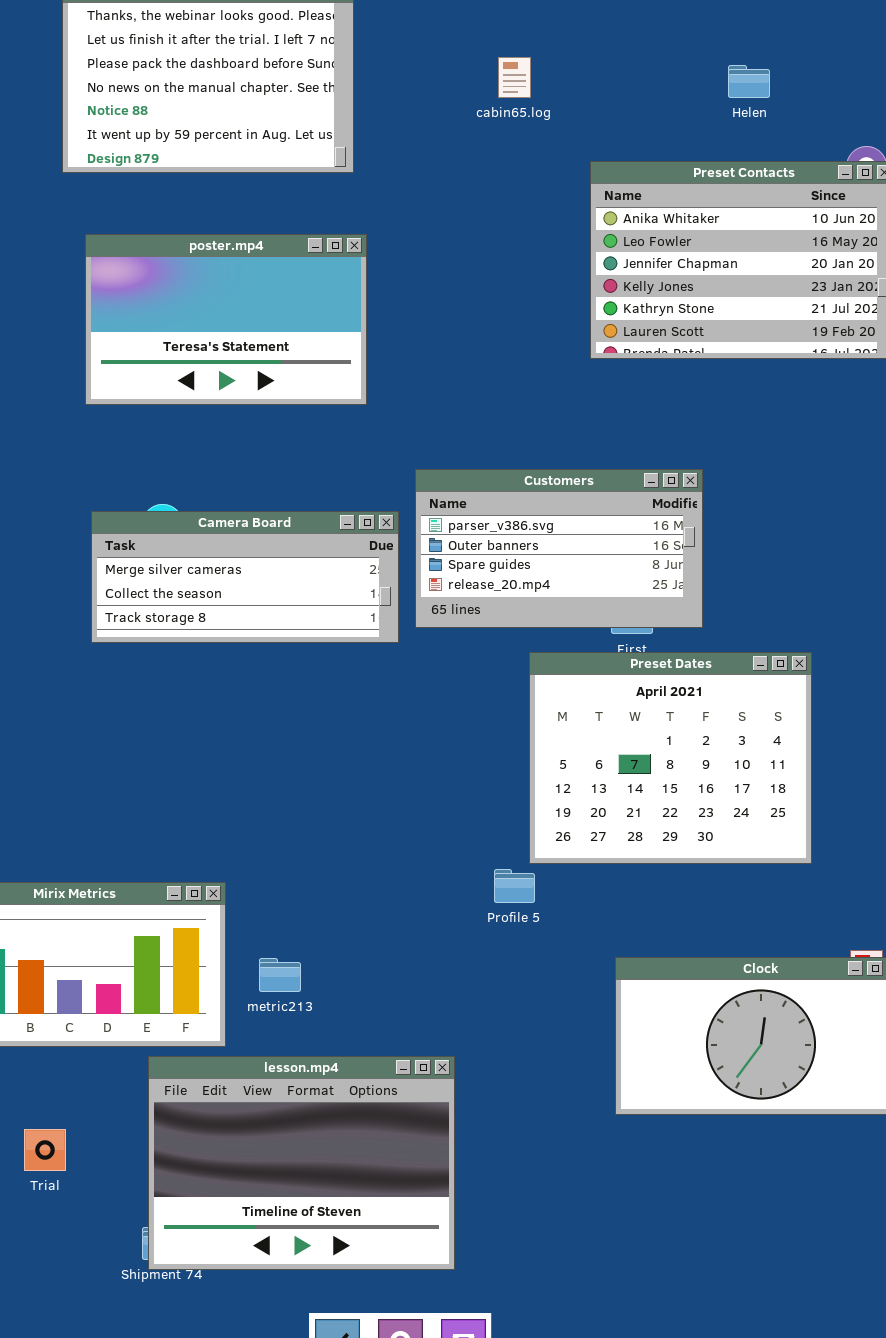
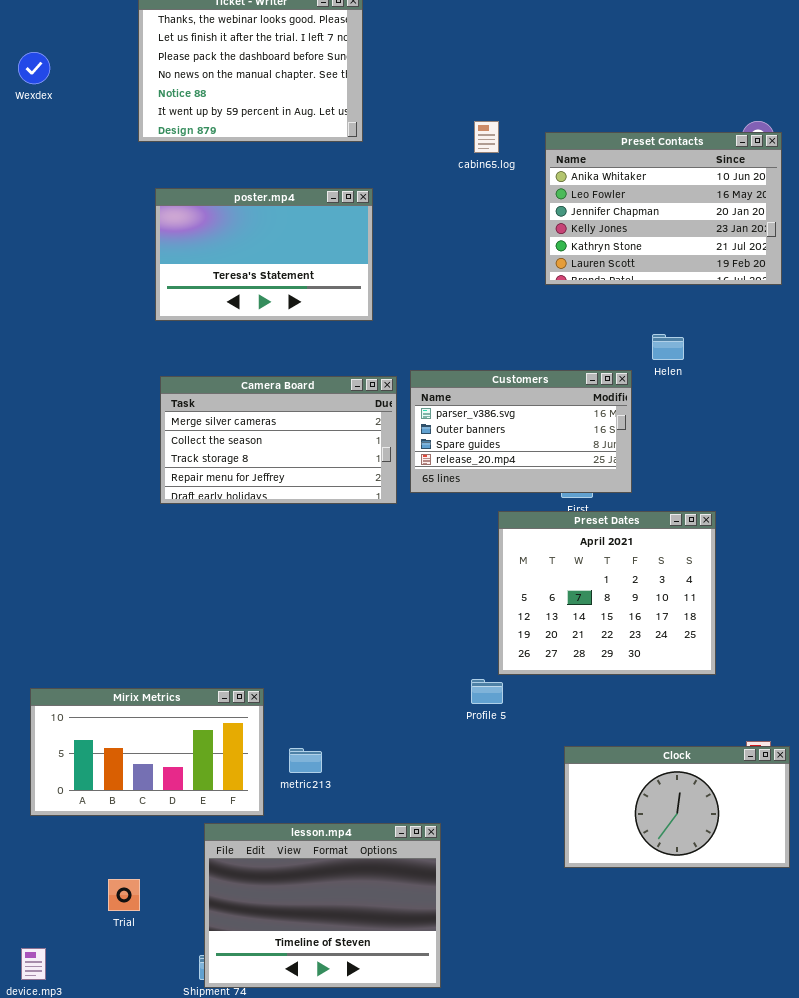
cabin65.log: [498,57,531,98] -> [474,121,499,153], moved
Helen: [728,65,770,98] -> [652,334,684,360], moved
Camera Board: [91,511,399,643] -> [160,376,397,504], resized

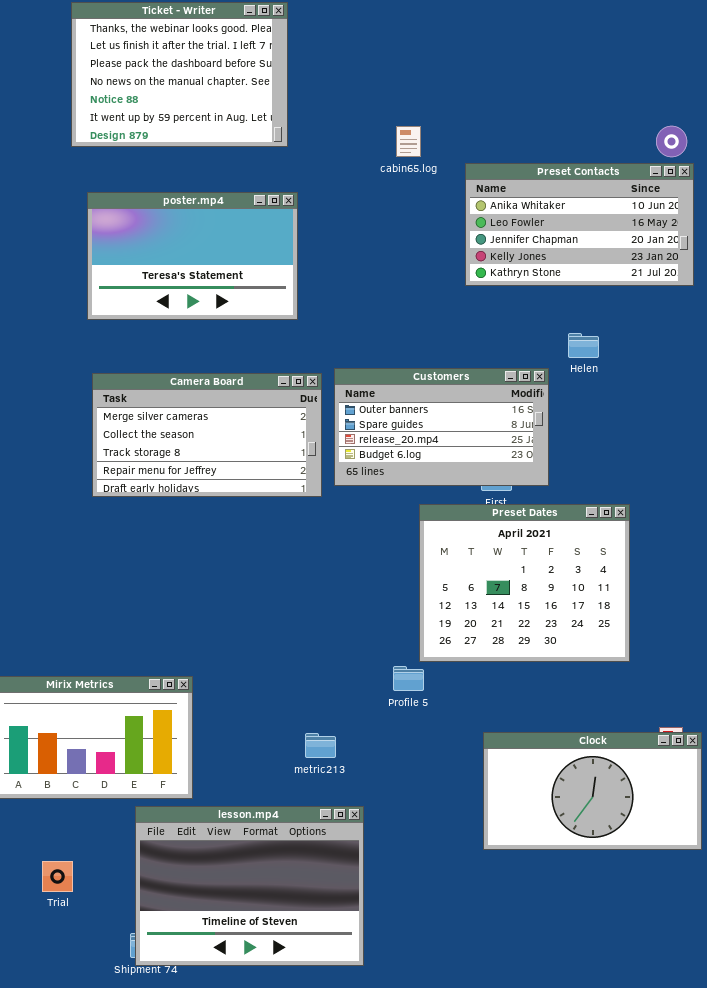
Preset Contacts: [545,132,782,285] -> [465,163,694,286], resized
Customers: [410,370,632,493] -> [334,368,549,486], scrolled down 1 row
metric213: [289,748,322,773] -> [305,733,336,758], moved

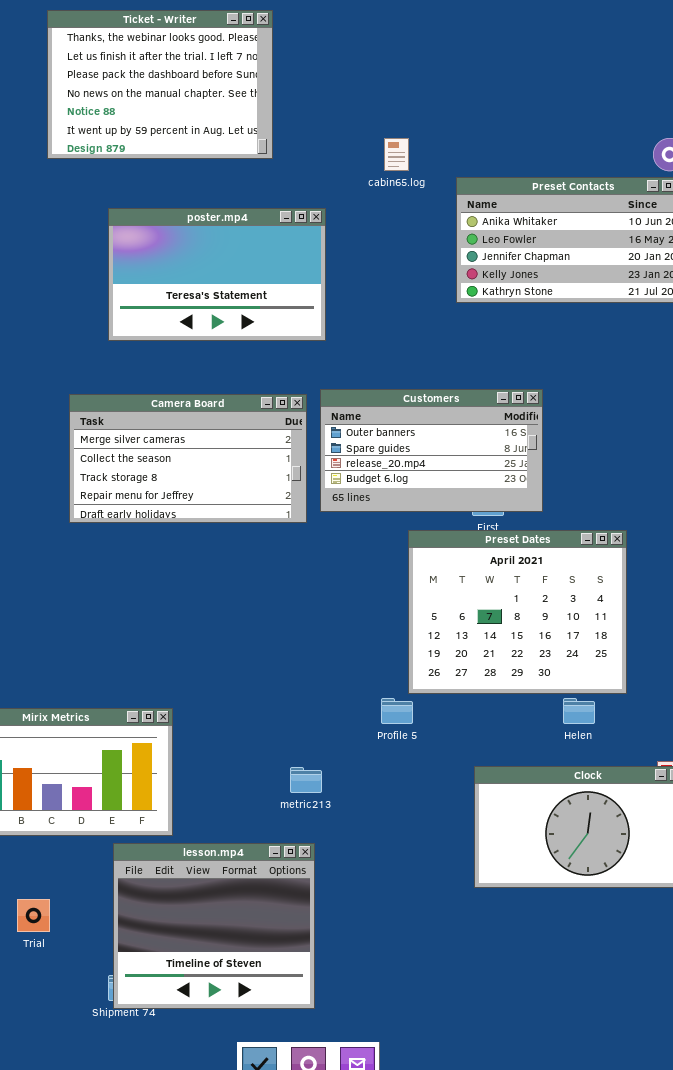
poster.mp4: [87,192,298,320] -> [108,208,326,341], moved
Helen: [568,333,599,358] -> [563,698,595,724], moved
lesson.mp4: [135,806,364,966] -> [113,843,315,1009], resized

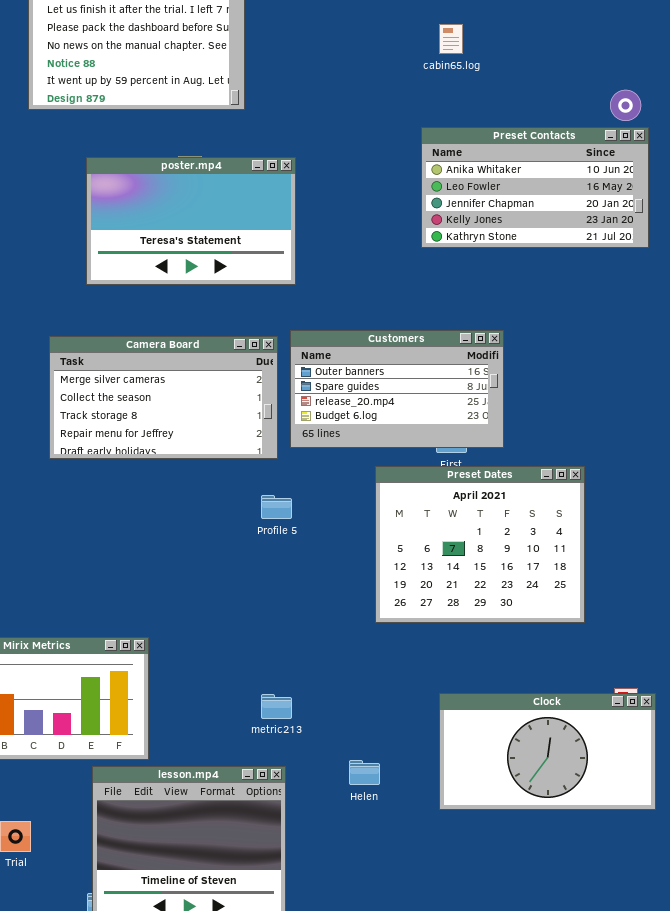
cabin65.log: [384,138,409,171] -> [439,24,463,54], moved
Profile 5: [381,698,413,724] -> [261,495,292,519], moved
Helen: [563,698,595,724] -> [349,760,380,785], moved

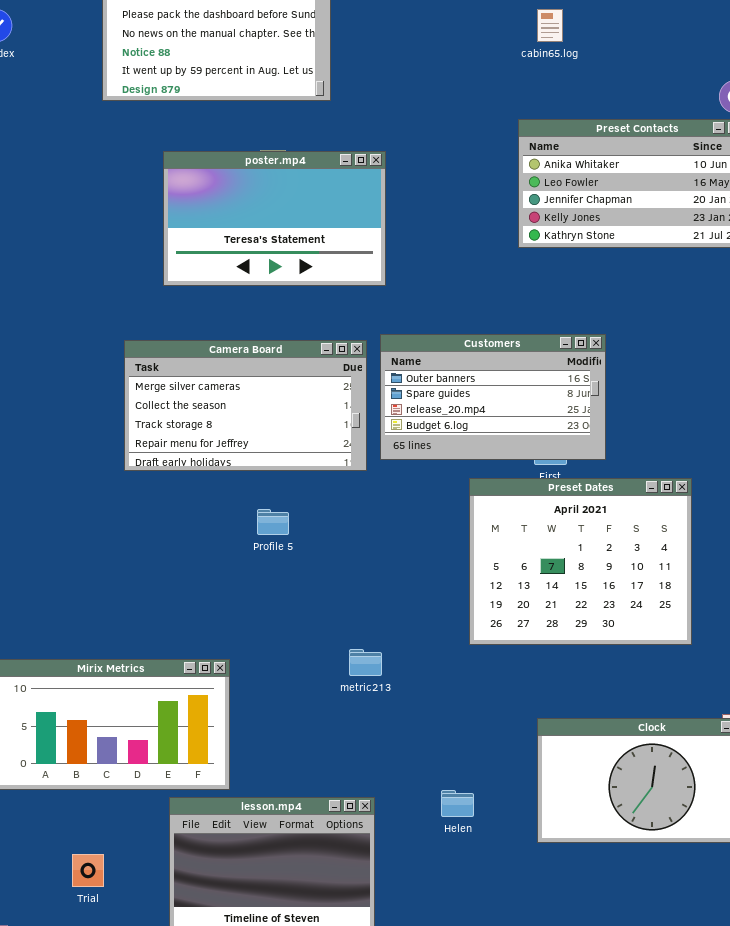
Profile 5: [261,495,292,519] -> [257,509,289,535], moved
metric213: [261,694,292,719] -> [349,649,382,676], moved

